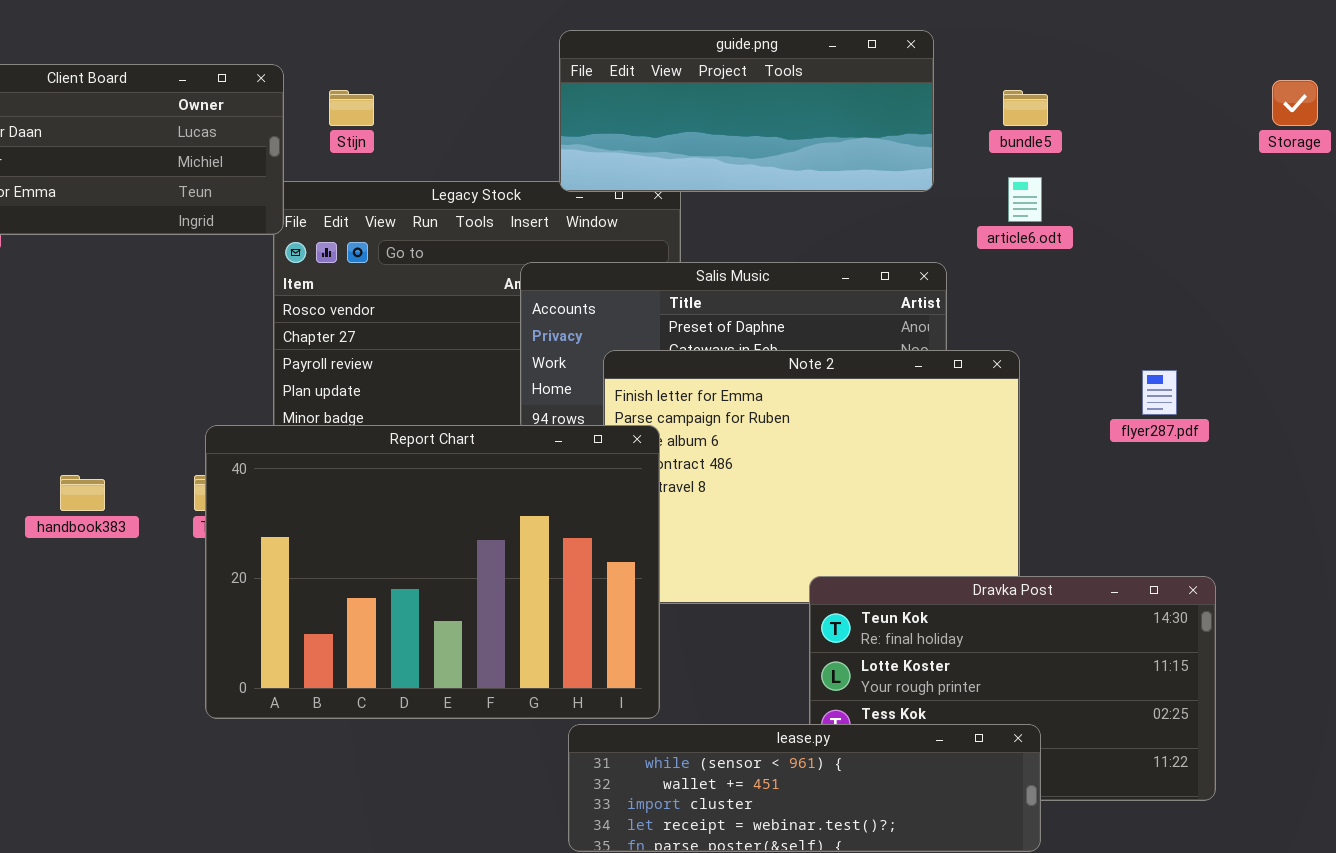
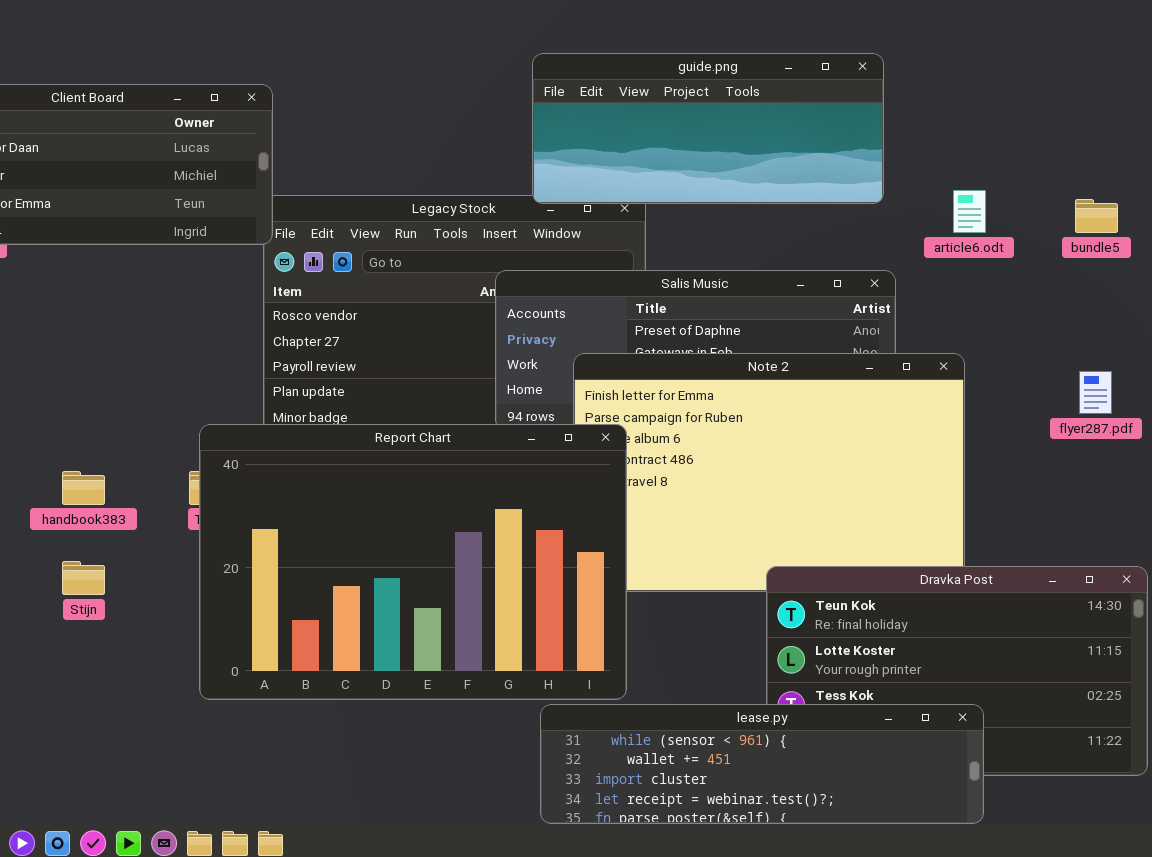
Stijn: [329,90,374,126] -> [62,561,105,595], moved
bundle5: [1003,90,1048,126] -> [1075,199,1118,233], moved

